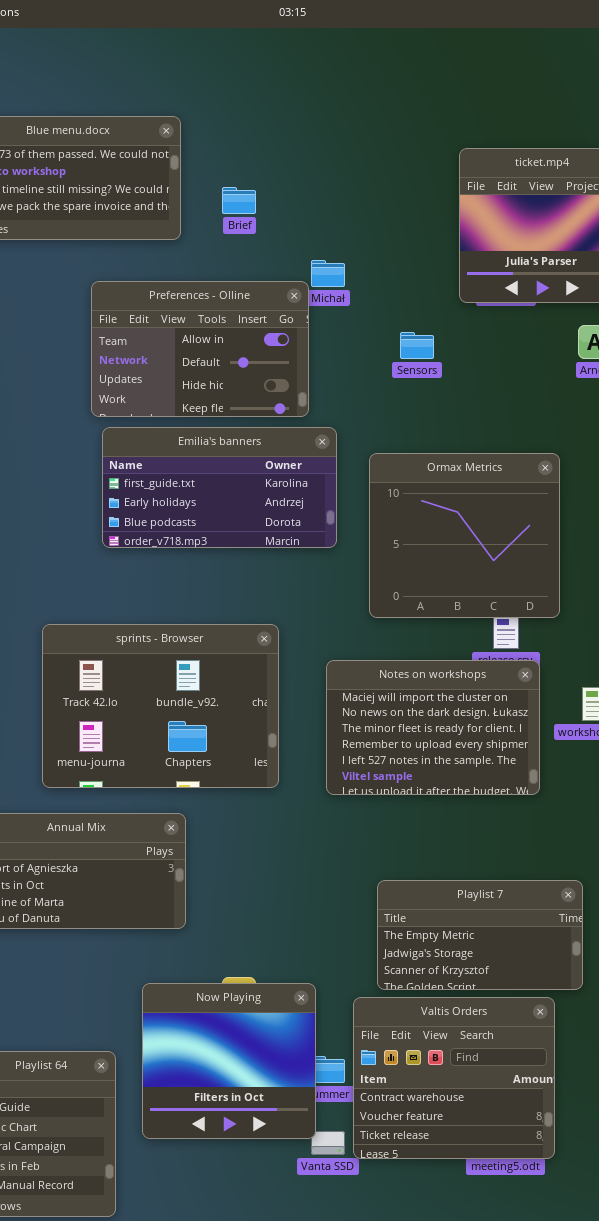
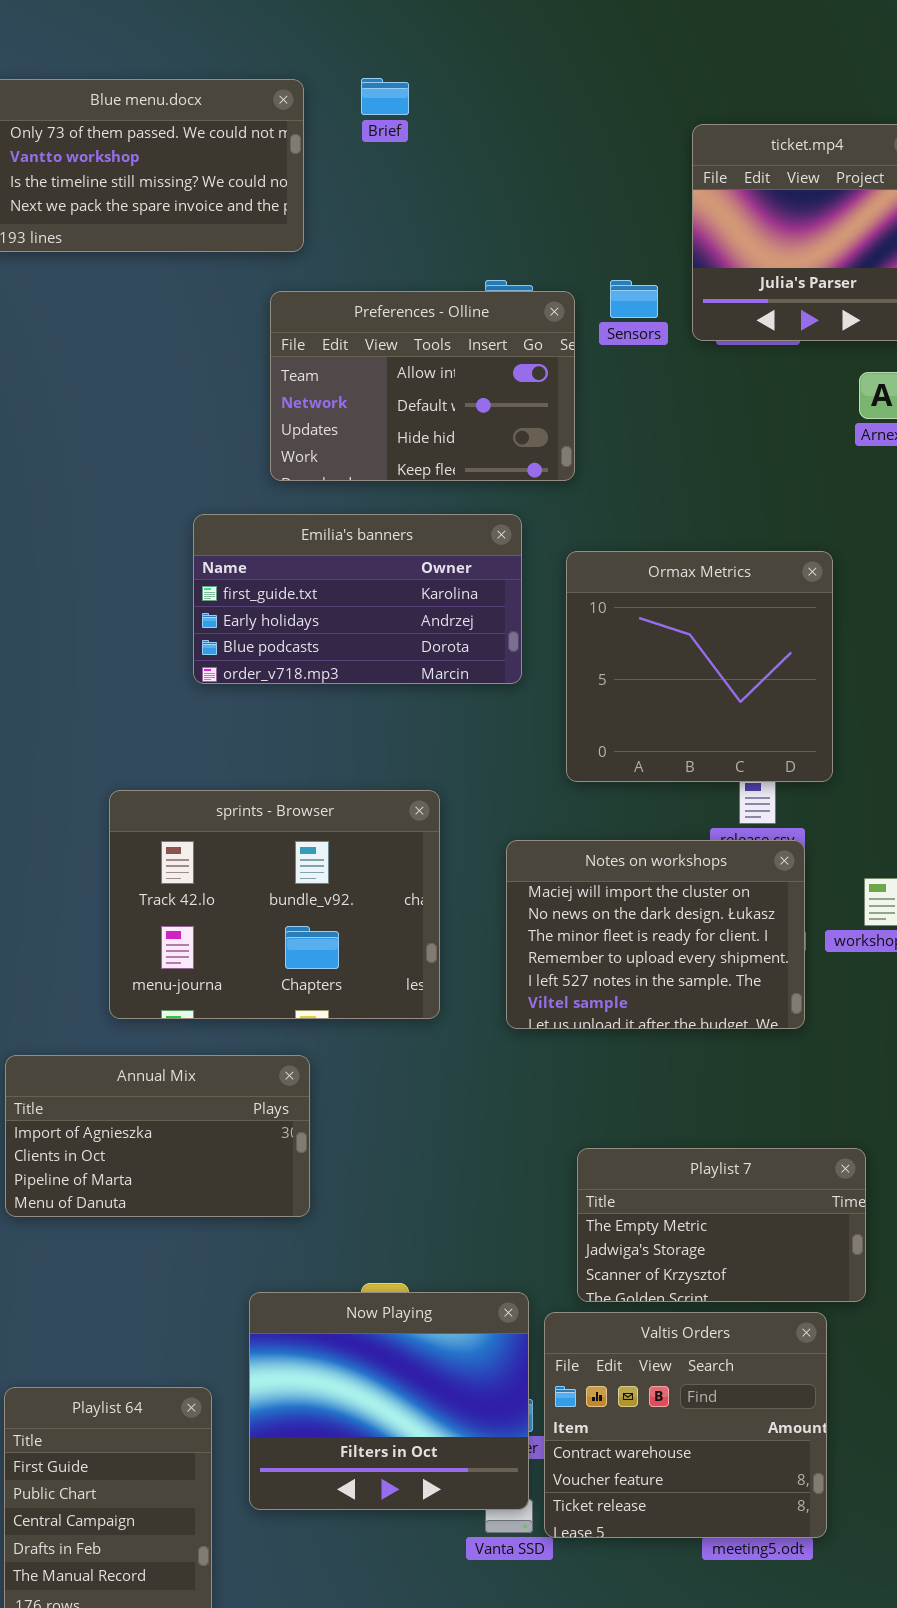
Brief: [222,187,256,214] -> [361,78,409,115], moved
Preferences - Olline: [91,281,309,417] -> [270,291,575,481], moved
Sensors: [400,332,434,359] -> [610,280,658,318], moved
Now Playing: [142,983,316,1139] -> [249,1292,529,1510], resized

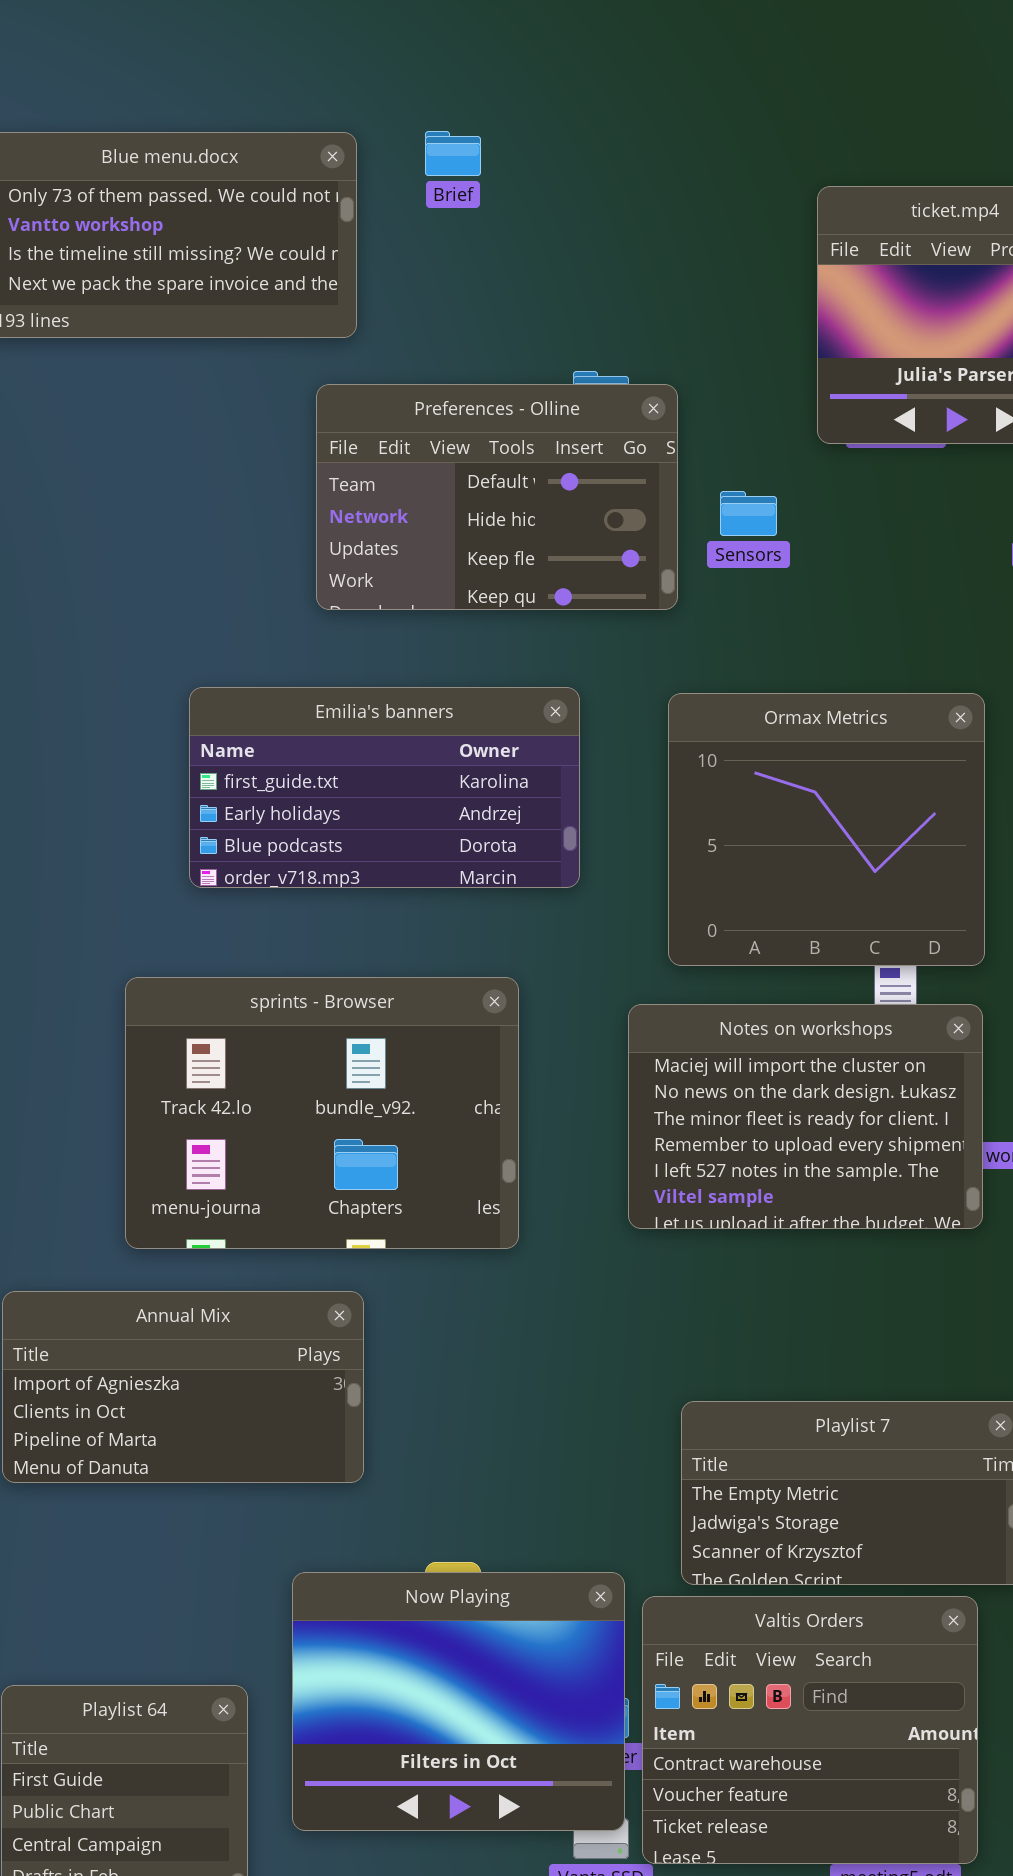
Sensors: [610,280,658,318] -> [720,491,777,536], moved
Preferences - Olline: [270,291,575,481] -> [316,384,678,610], scrolled down 1 row
Emilia's banners: [193,514,522,684] -> [189,687,580,888], moved
Notes on workshops: [506,840,805,1029] -> [628,1004,983,1229], moved

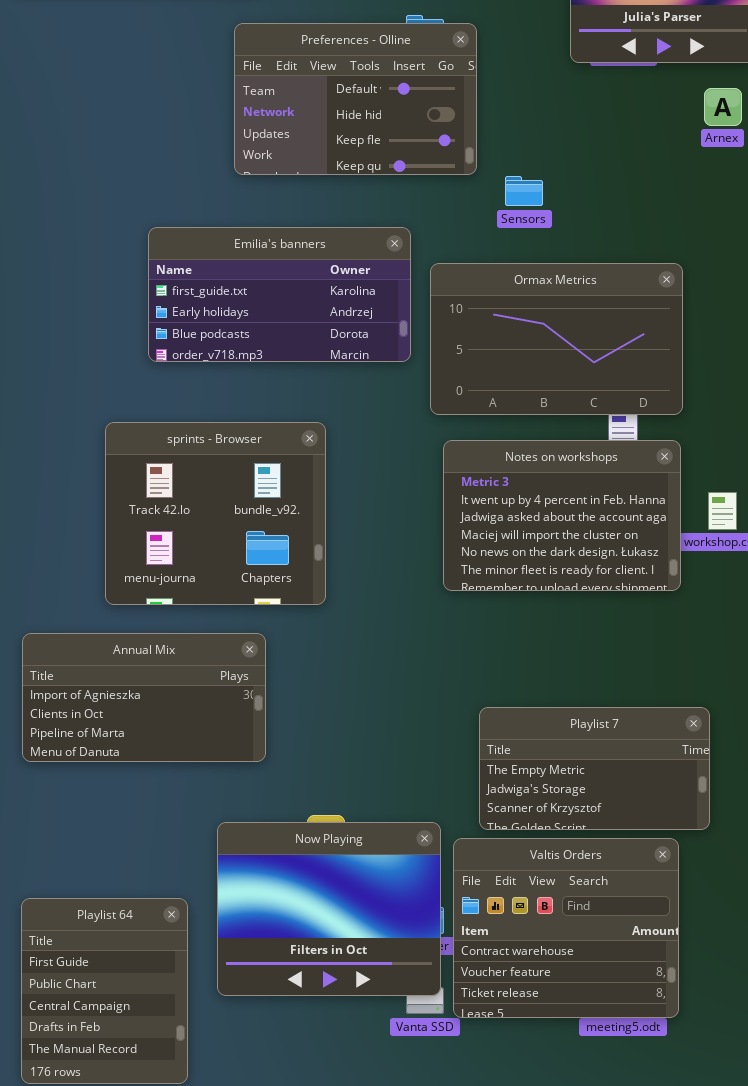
Sensors: [720,491,777,536] -> [505,176,543,206], moved
Ormax Metrics: [668,693,985,966] -> [430,263,683,415], resized
sprints - Browser: [125,977,519,1249] -> [105,422,326,605], resized
Notes on workshops: [628,1004,983,1229] -> [443,440,681,591], scrolled up 3 rows

